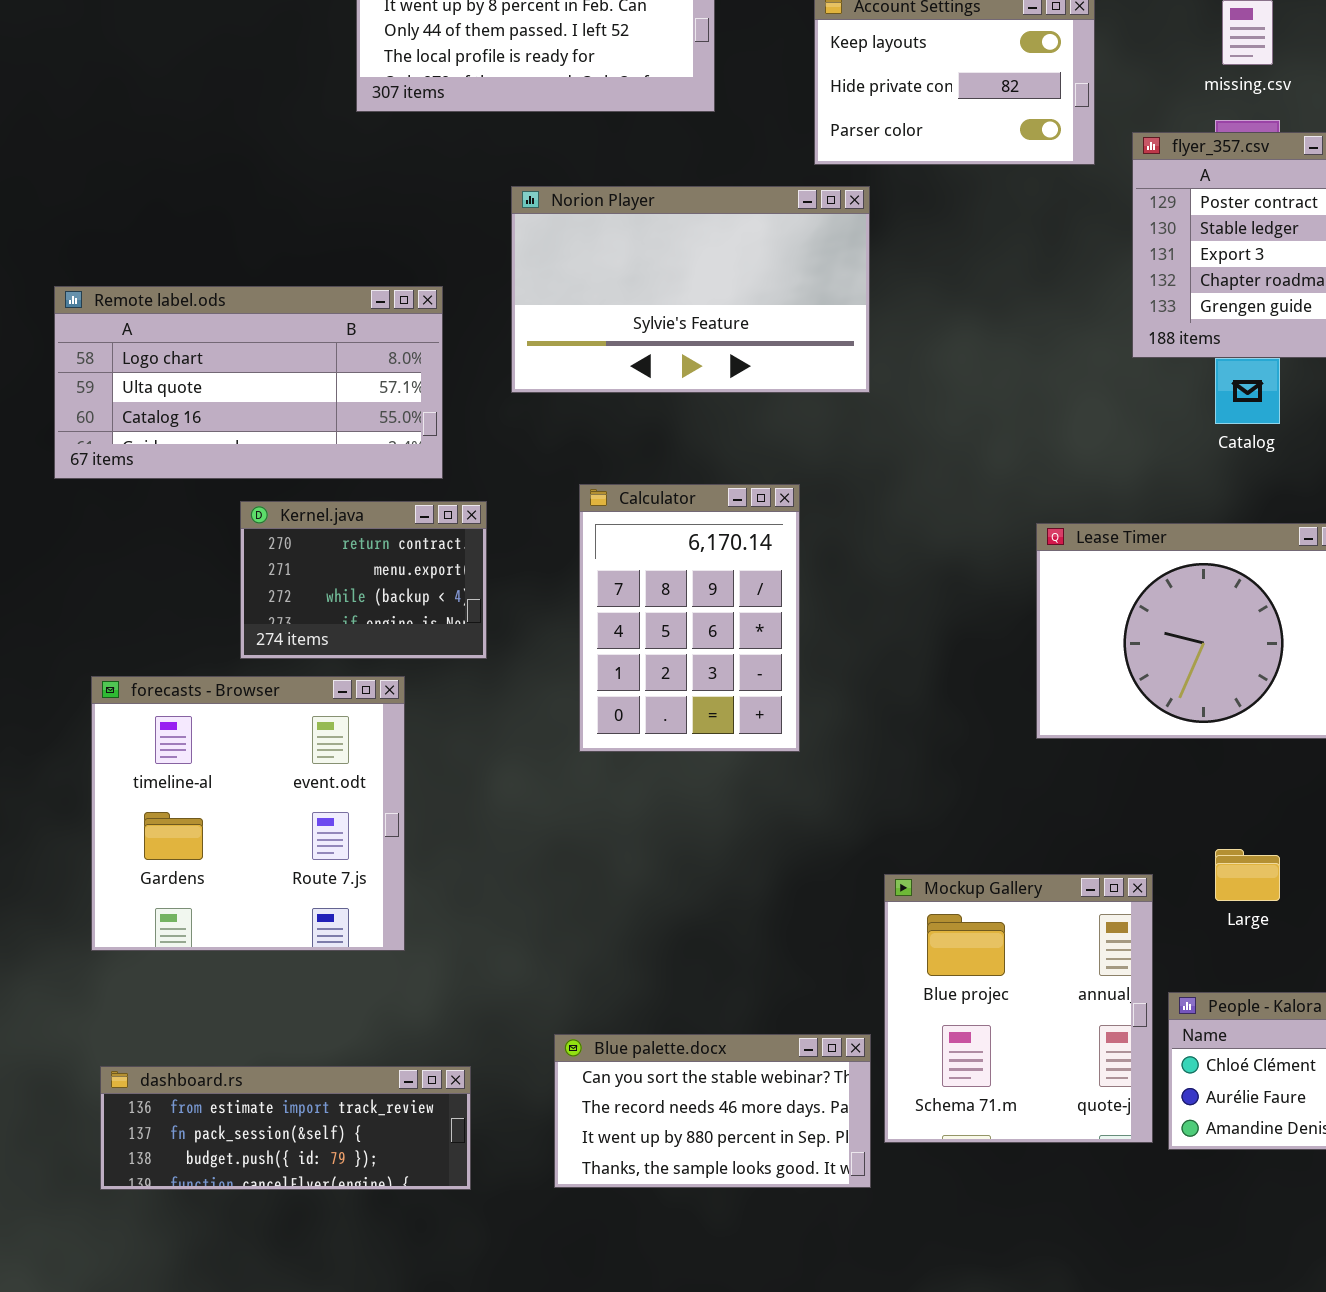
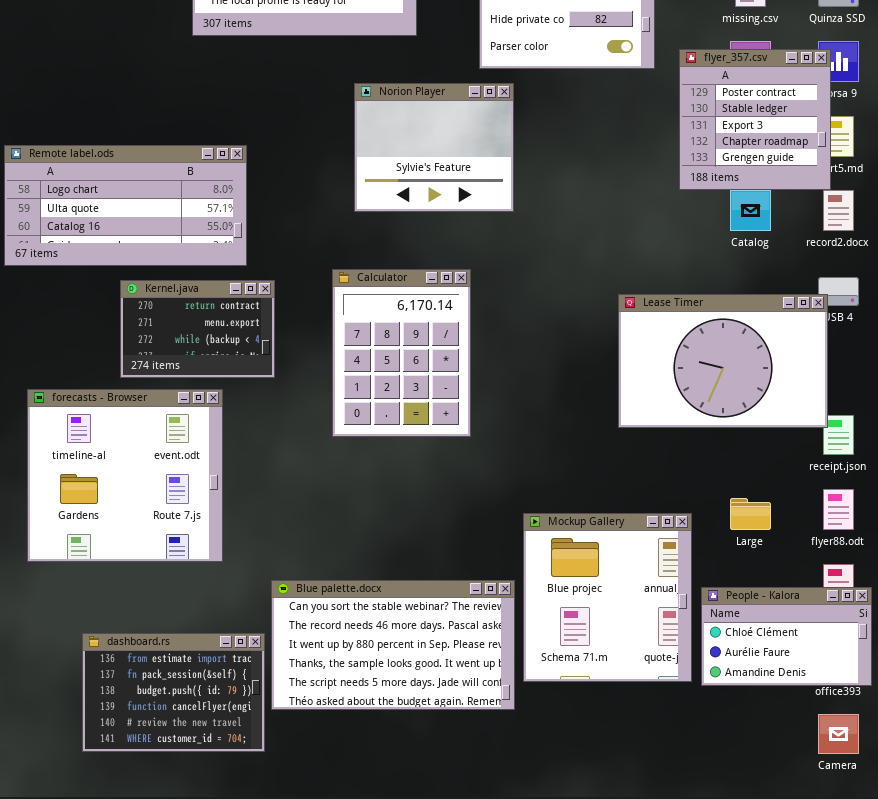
Norion Player: [511,186,870,393] -> [354,83,514,212], resized
Blue palette.docx: [554,1034,871,1188] -> [271,580,515,710], resized
dashboard.rs: [100,1066,471,1190] -> [82,633,265,752], resized

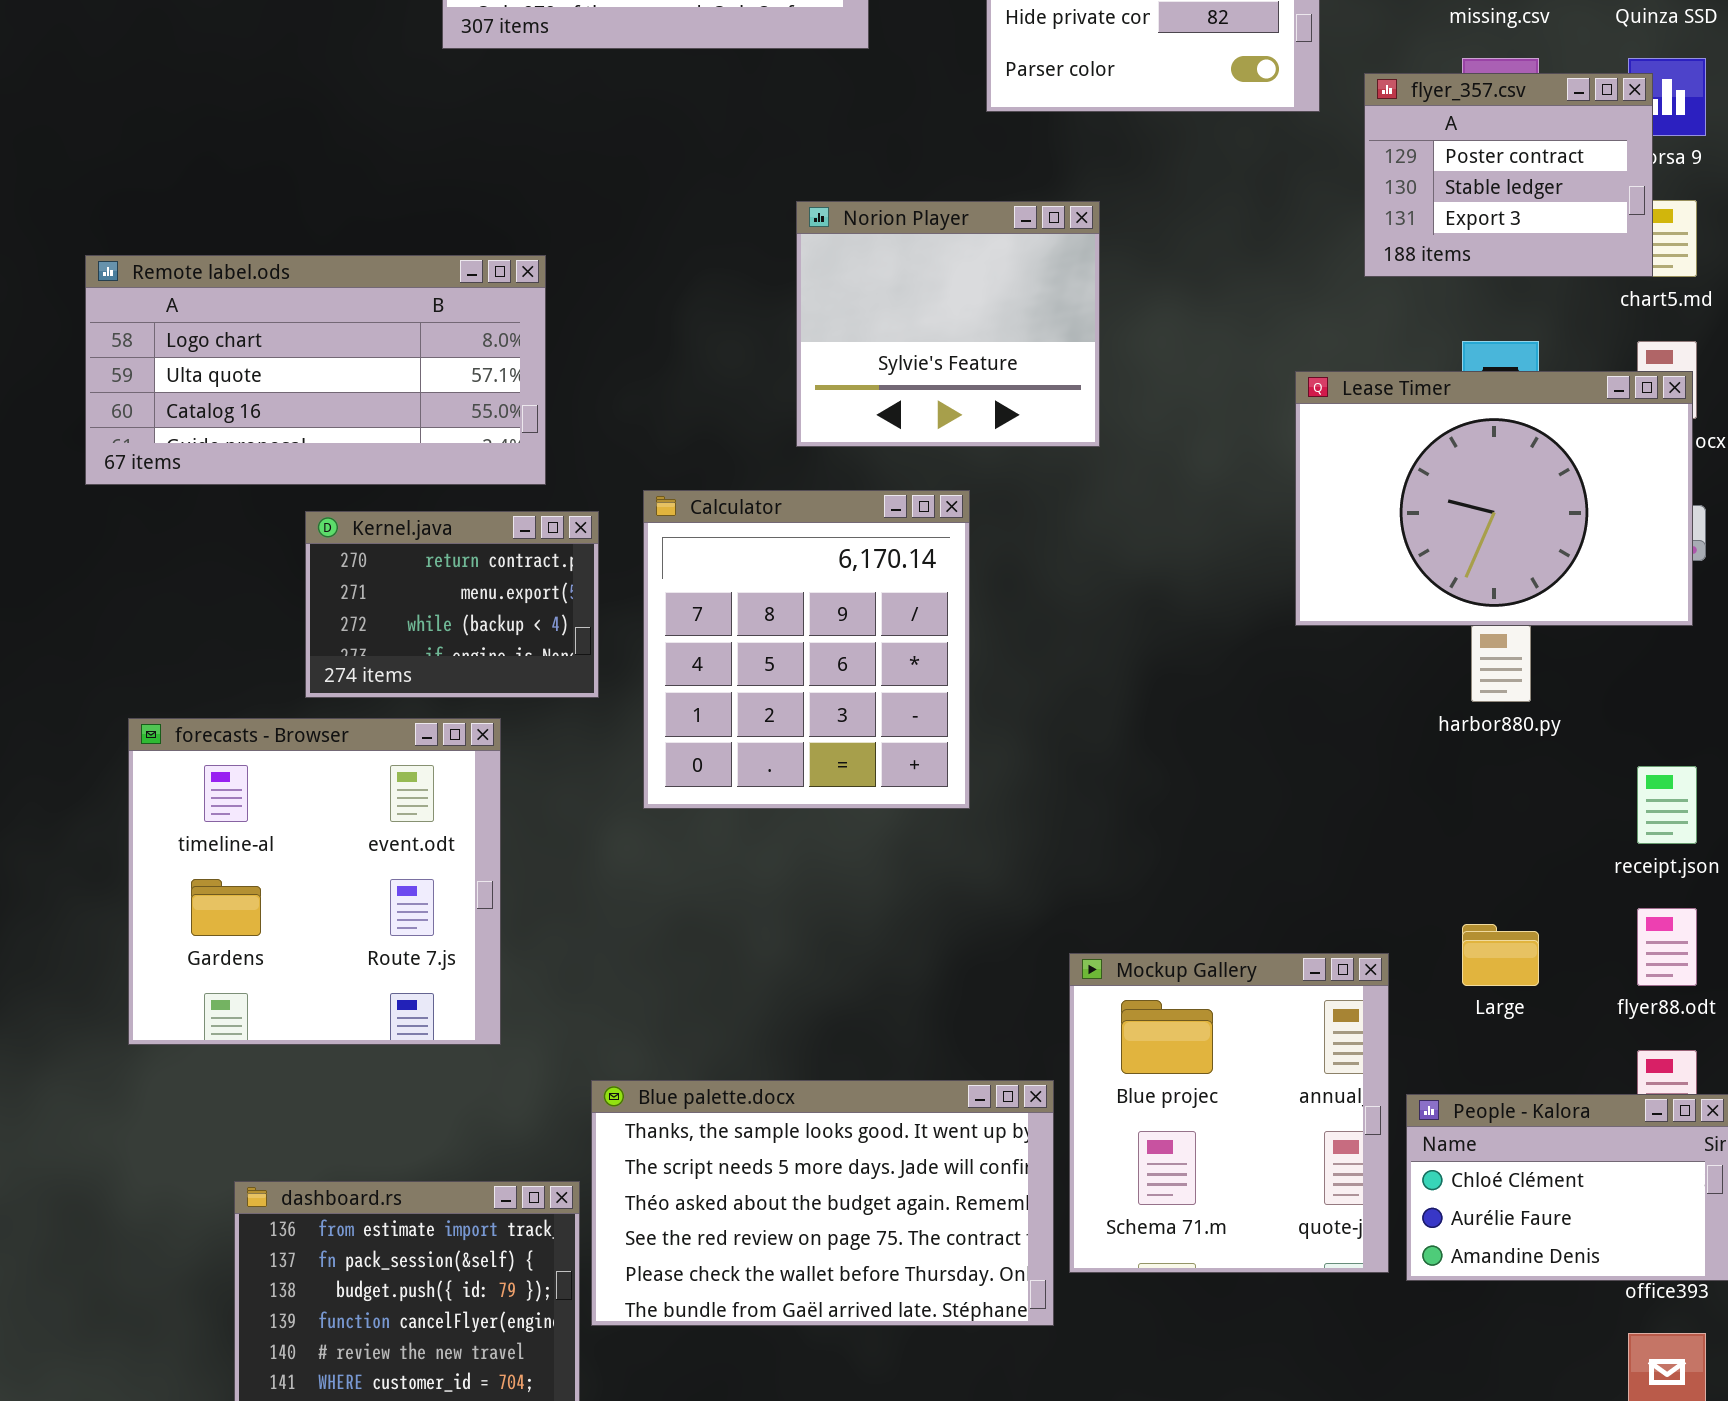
flyer_357.csv: [679,49,831,190] -> [1364,73,1653,277], resized
Norion Player: [354,83,514,212] -> [796,201,1100,447], moved
Calculator: [332,269,471,437] -> [643,490,970,809], resized
Lease Timer: [618,294,828,428] -> [1295,371,1693,626], moved
Blue palette.docx: [271,580,515,710] -> [591,1080,1054,1326], scrolled down 3 rows

